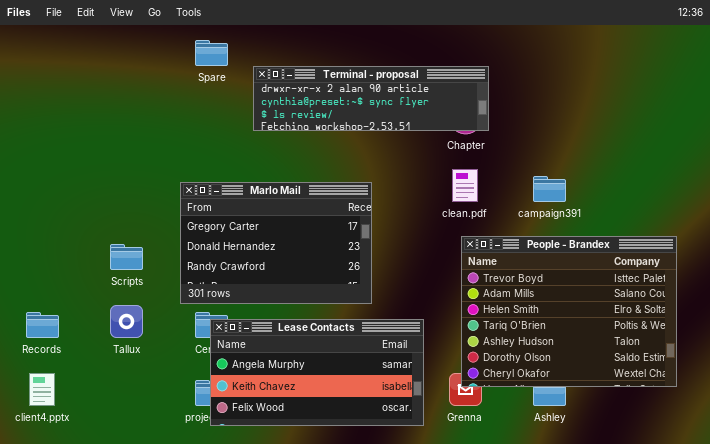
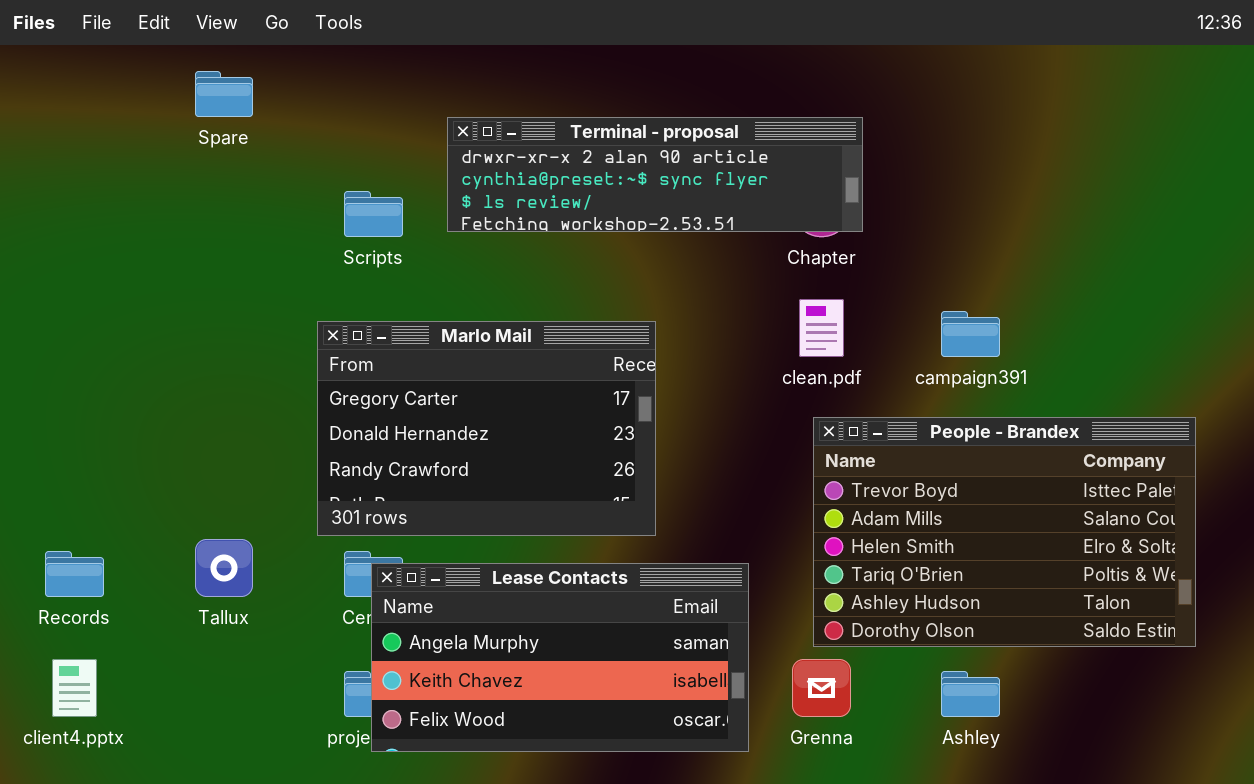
Spare: [195,40,228,66] -> [195,71,253,117], moved
People - Brandex: [461,236,677,387] -> [813,417,1196,647], resized
Scripts: [110,244,143,270] -> [344,191,403,237], moved

